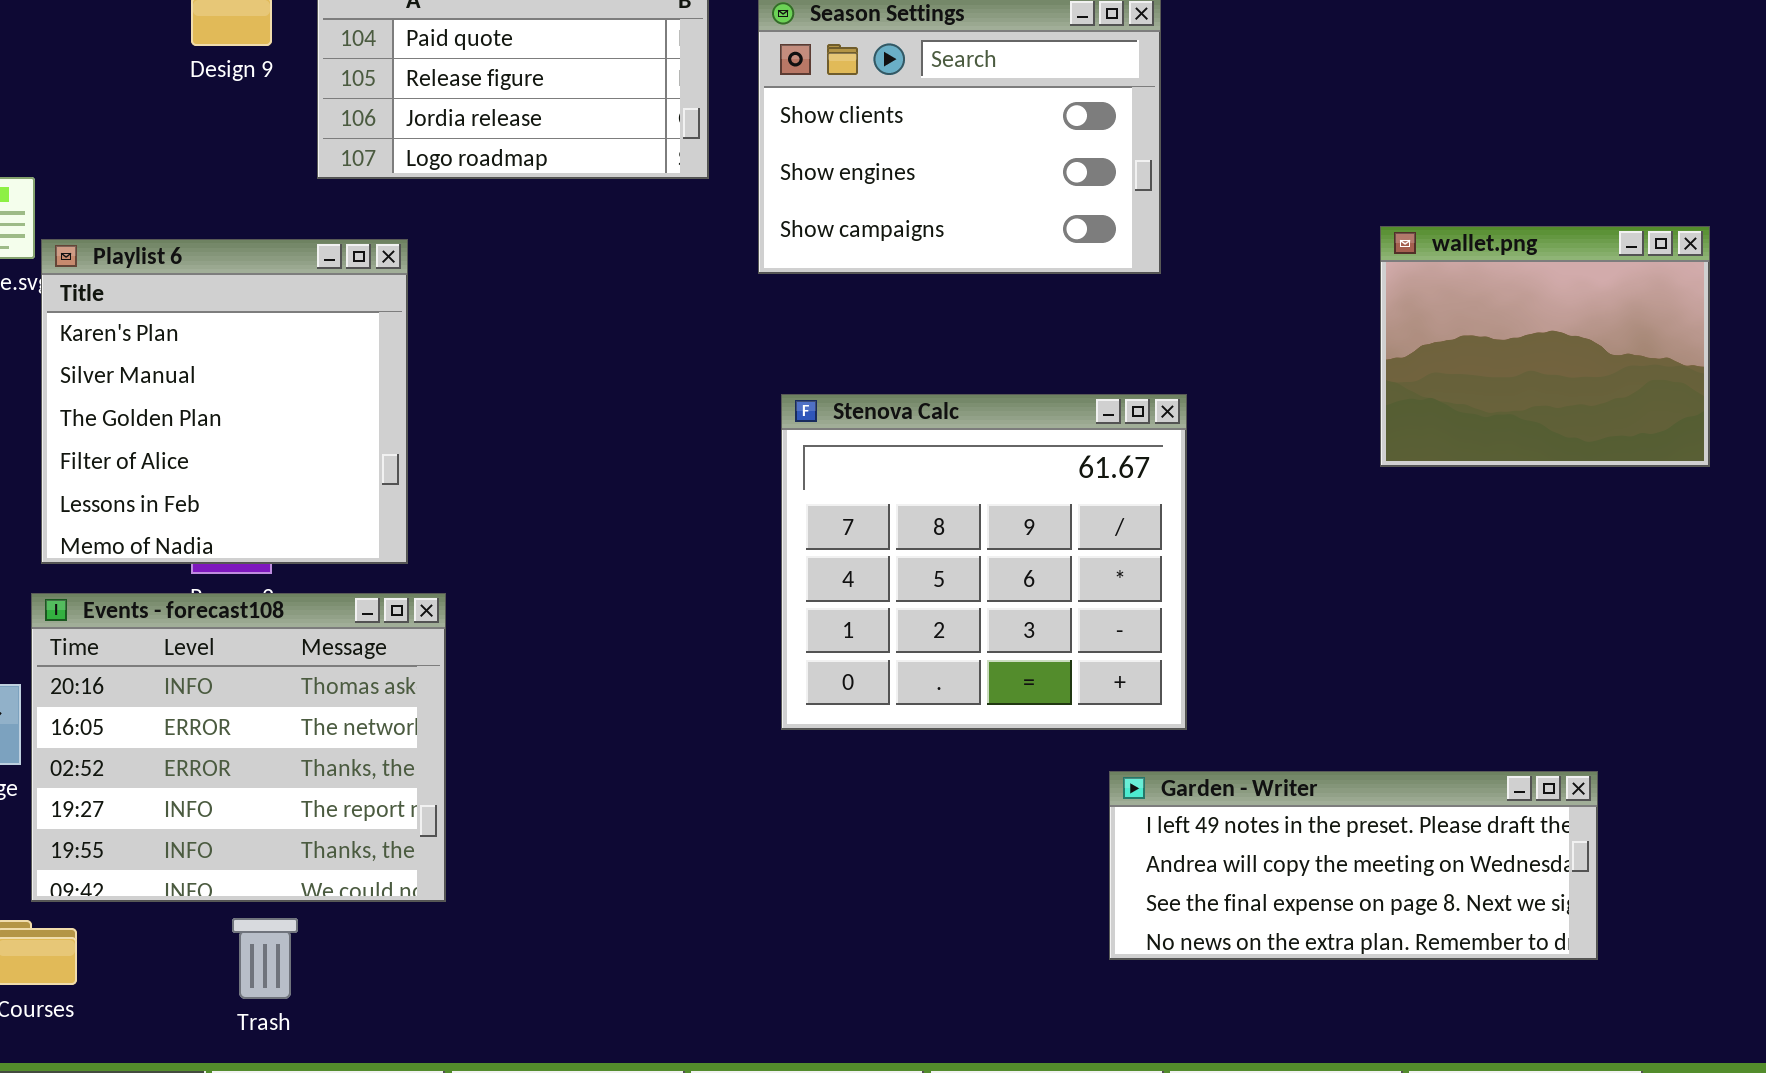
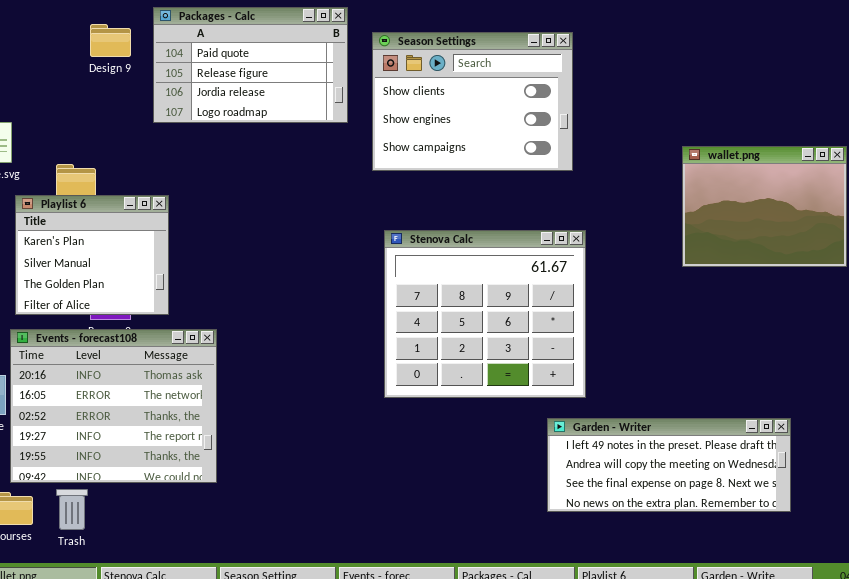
Playlist 6: [41,239,408,564] -> [15,195,169,315], resized
Trash: [232,918,298,999] -> [56,489,88,530], moved

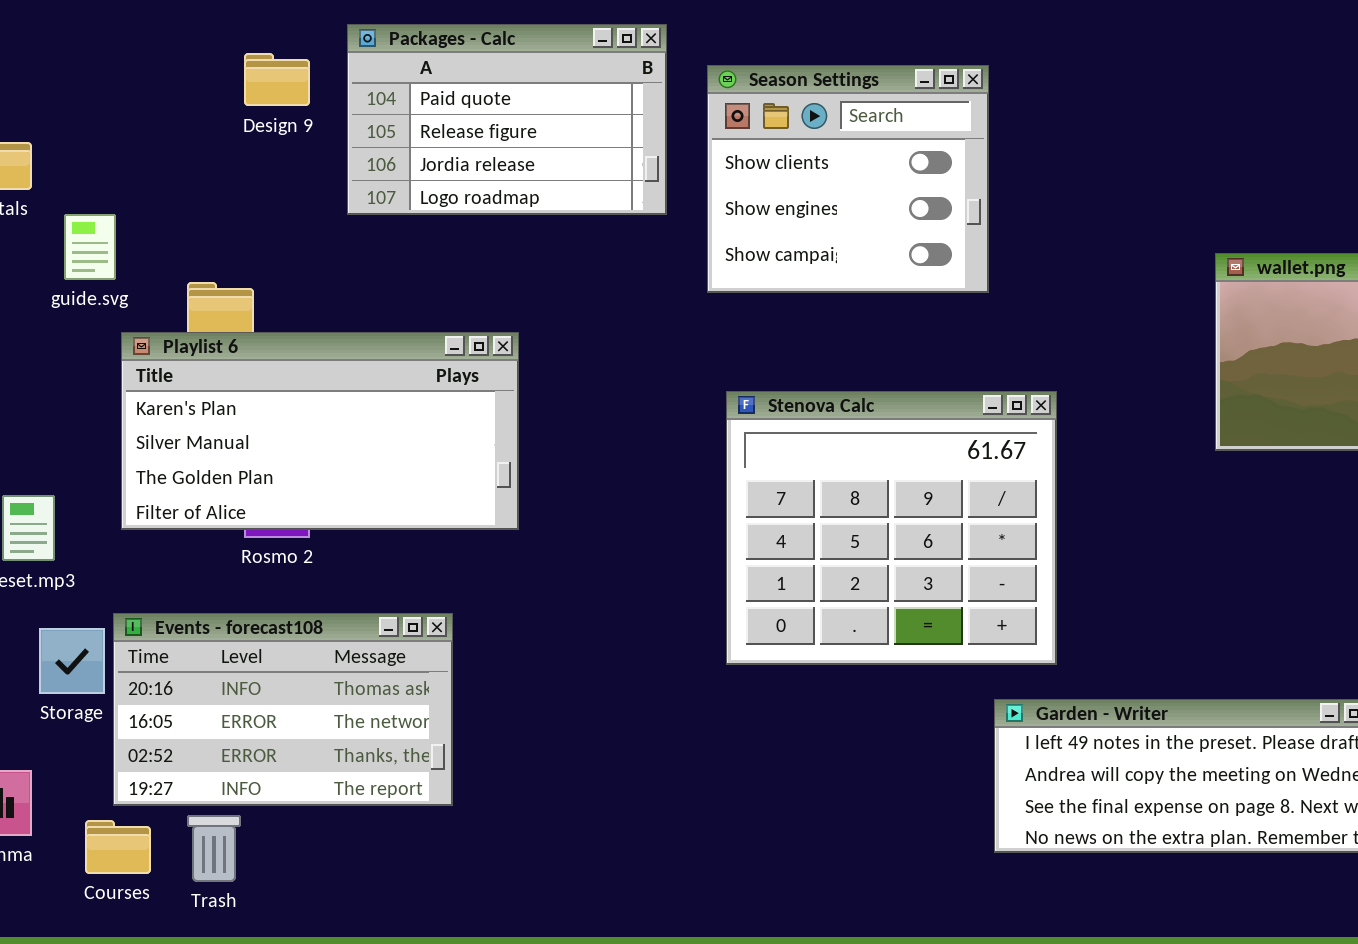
Season Settings: [372,32,573,171] -> [707,65,989,293], resized
Playlist 6: [15,195,169,315] -> [121,332,519,530], resized
Events - forecast108: [10,329,217,483] -> [113,613,453,806], resized

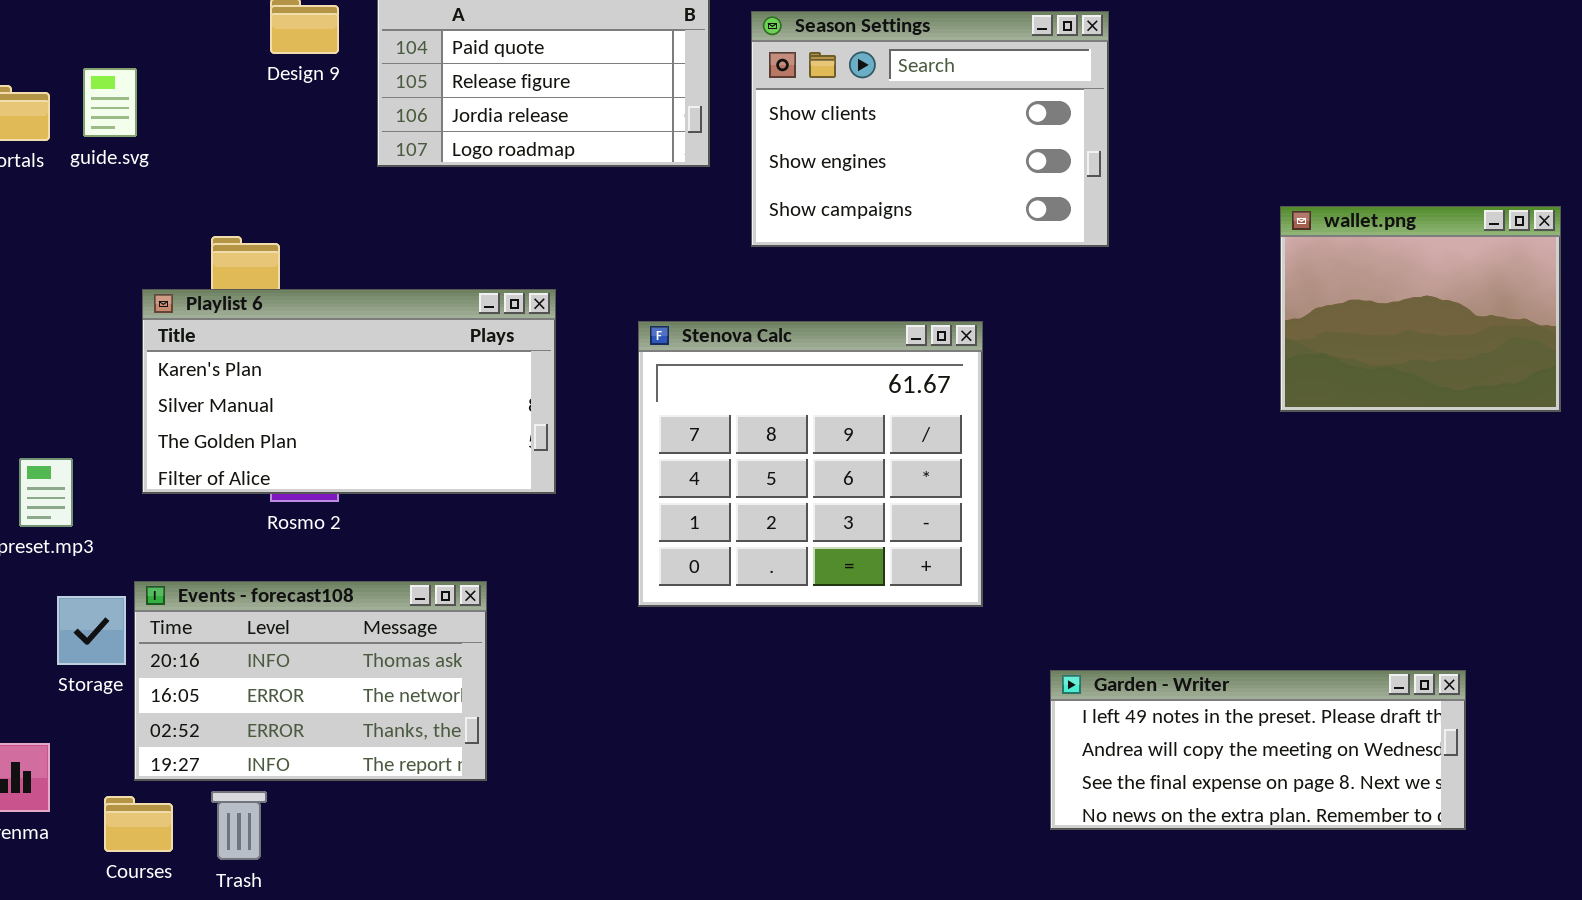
Season Settings: [707,65,989,293] -> [751,11,1109,247], resized
guide.svg: [64,214,116,280] -> [83,68,137,137], moved
Stenova Calc: [726,391,1057,665] -> [638,321,983,607], moved

